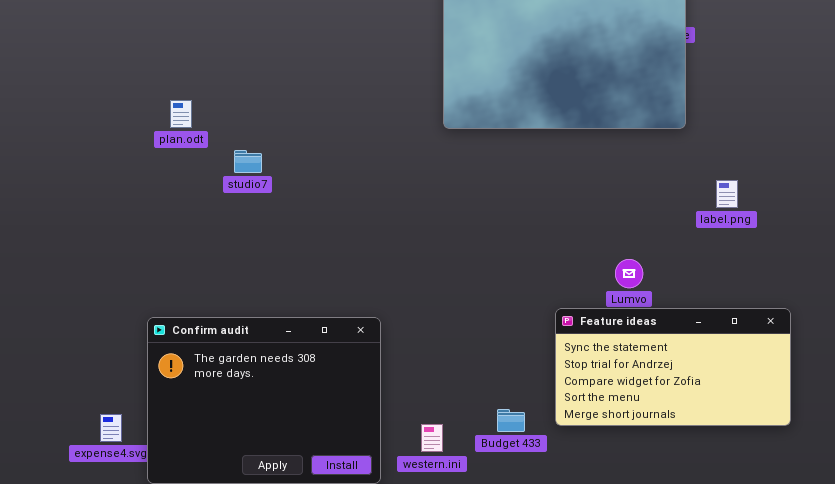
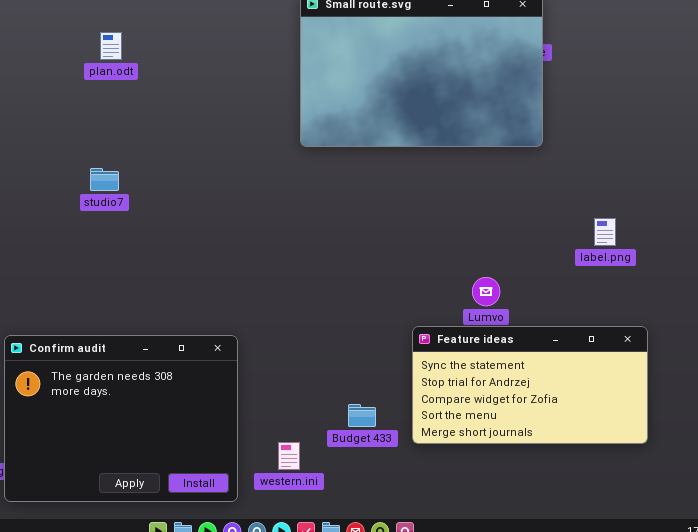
plan.odt: [170,100,192,128] -> [100,32,122,60], moved
label.png: [716,180,738,208] -> [594,218,616,246], moved
Budget 433: [497,409,525,432] -> [348,404,376,427], moved

